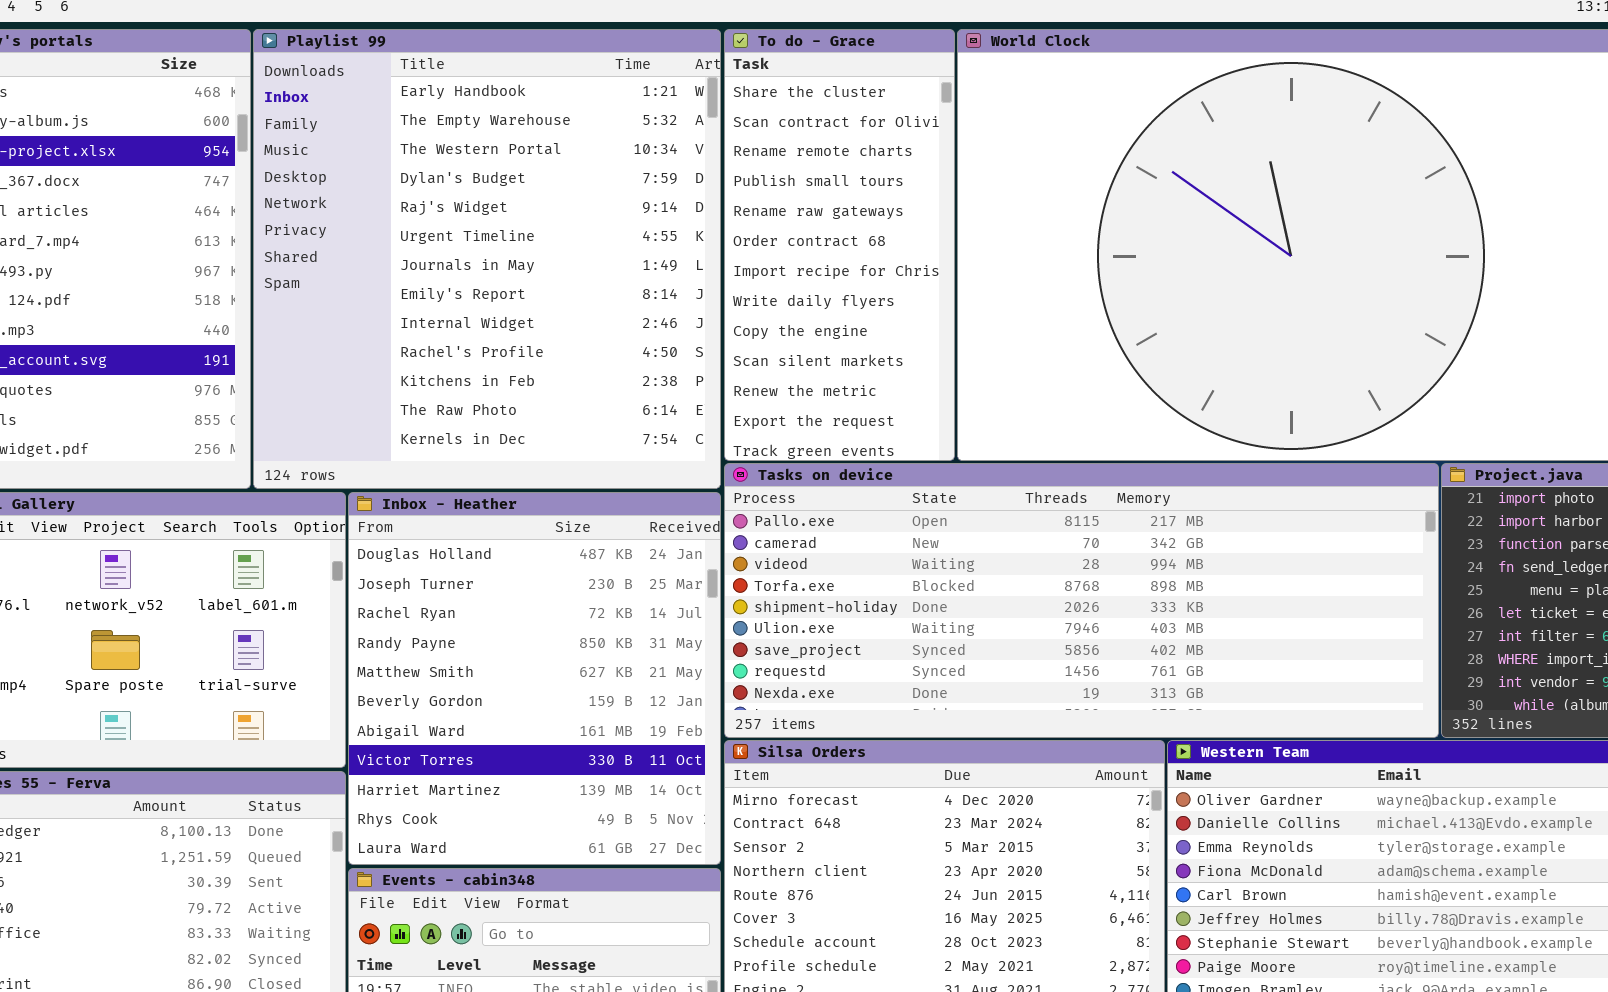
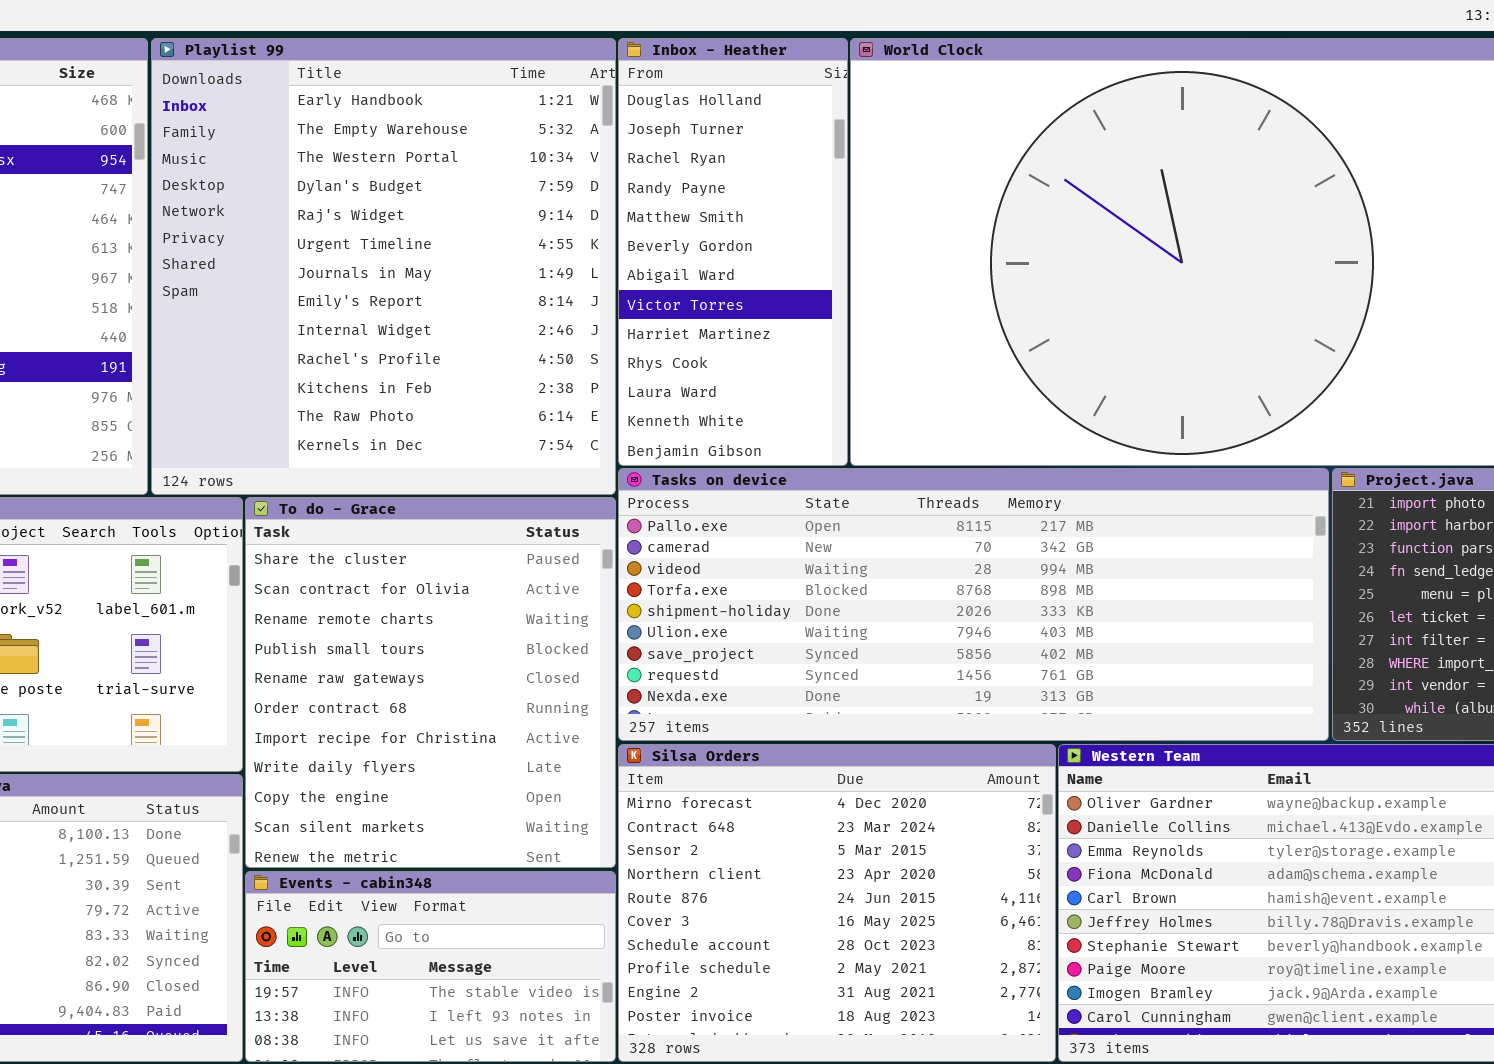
To do - Grace: [724,29,955,461] -> [245,497,616,868], moved, resized
Inbox - Heather: [348,492,721,865] -> [618,38,848,466], moved, resized

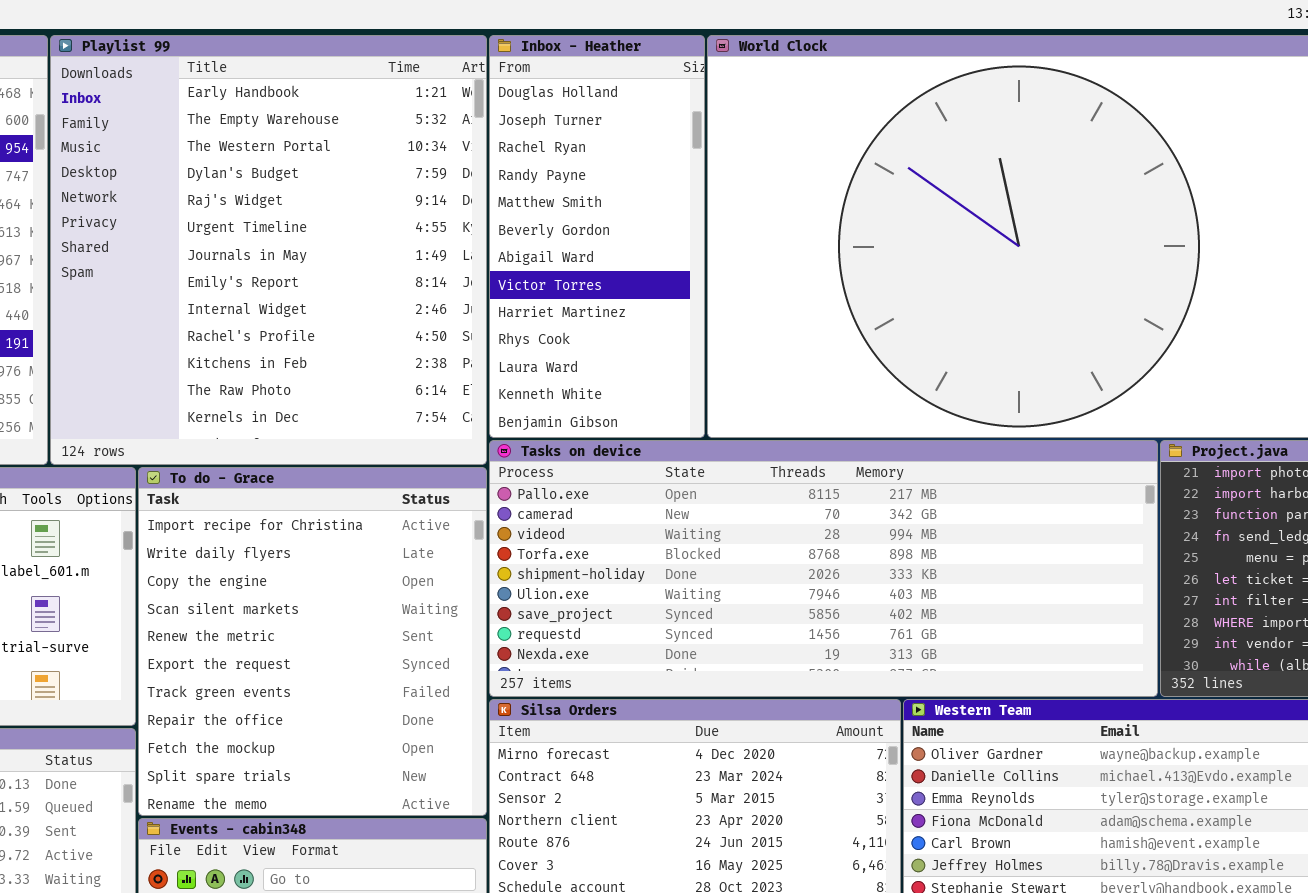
To do - Grace: [245,497,616,868] -> [138,467,487,816], scrolled down 6 rows

